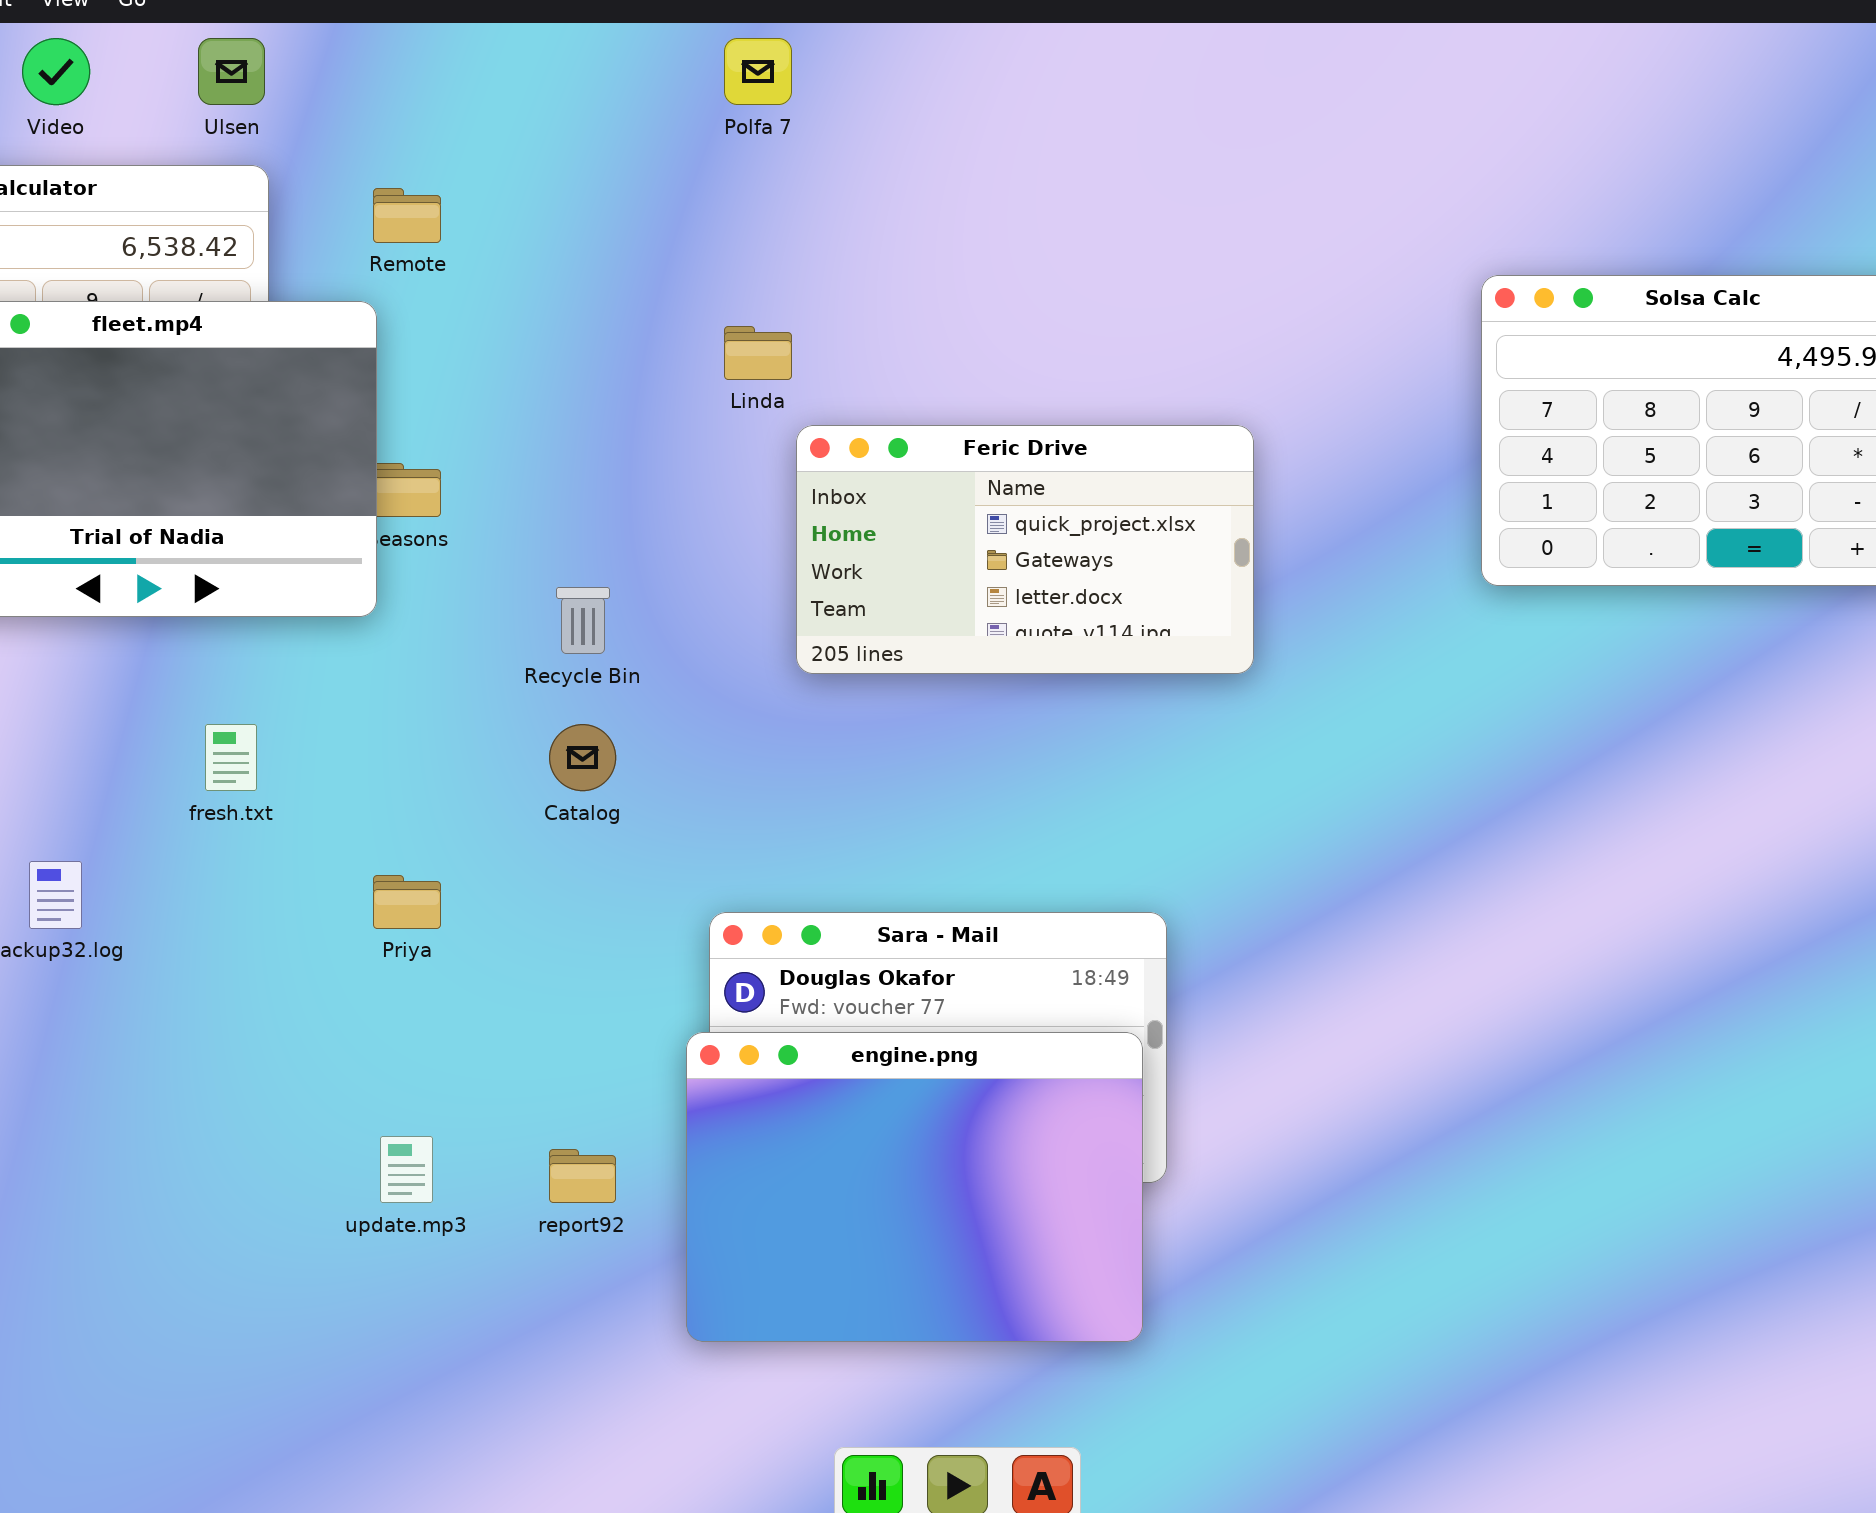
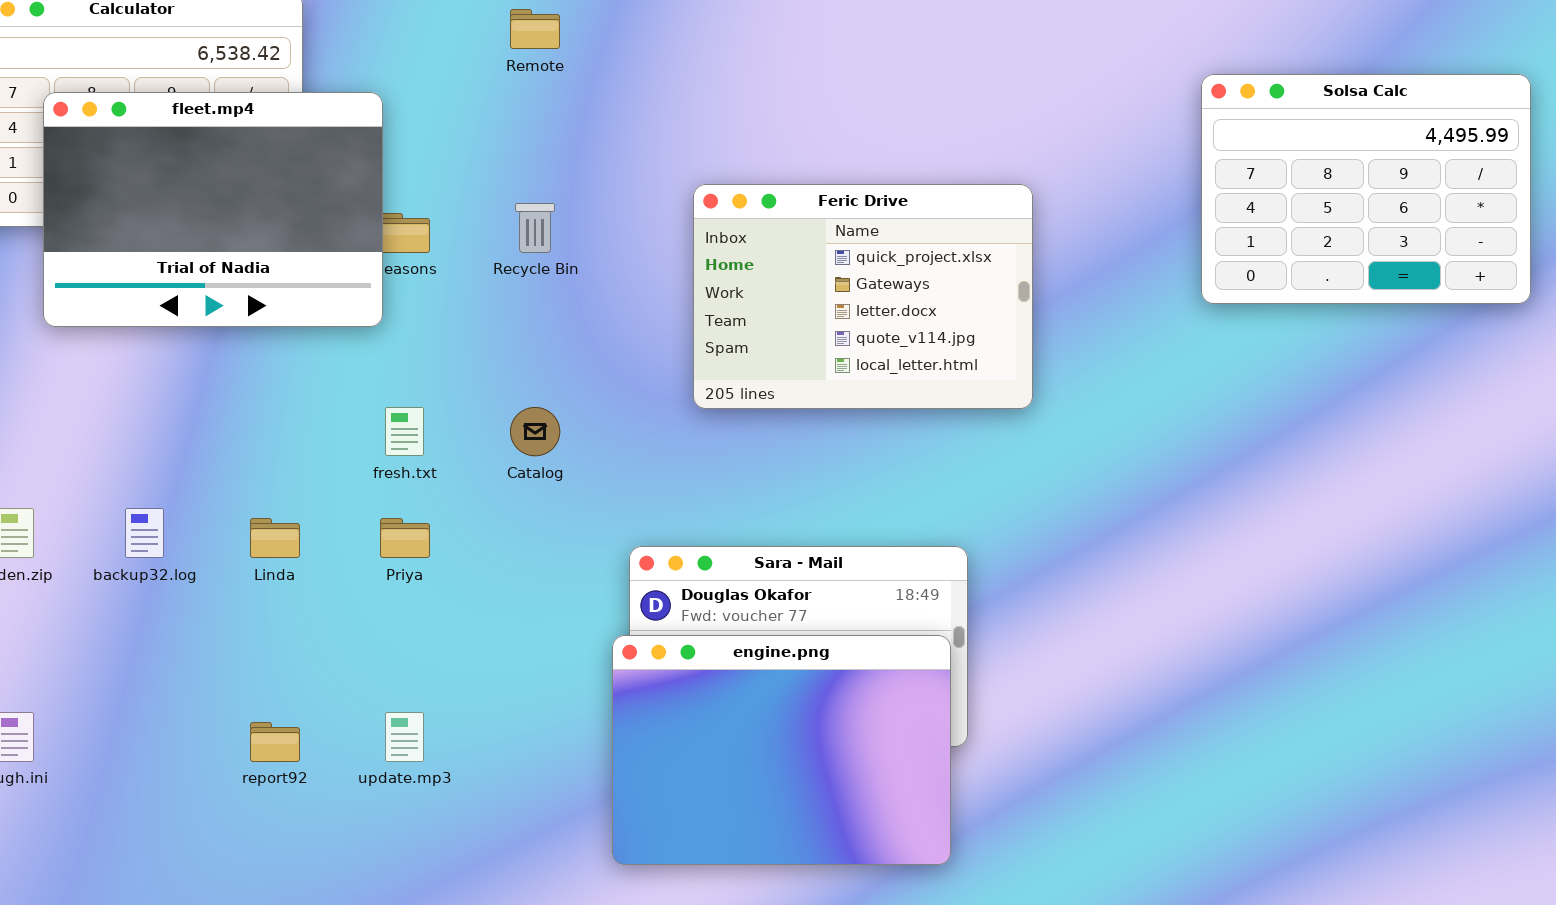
Remote: [373,188,441,243] -> [510,9,560,49], moved
Linda: [724,326,792,380] -> [250,518,300,558], moved
Feric Drive: [796,425,1254,674] -> [693,184,1033,409], resized
Recycle Bin: [556,587,610,654] -> [515,203,555,253], moved
fresh.txt: [205,724,257,791] -> [385,407,424,456], moved
report92: [549,1149,616,1203] -> [250,722,300,762], moved

